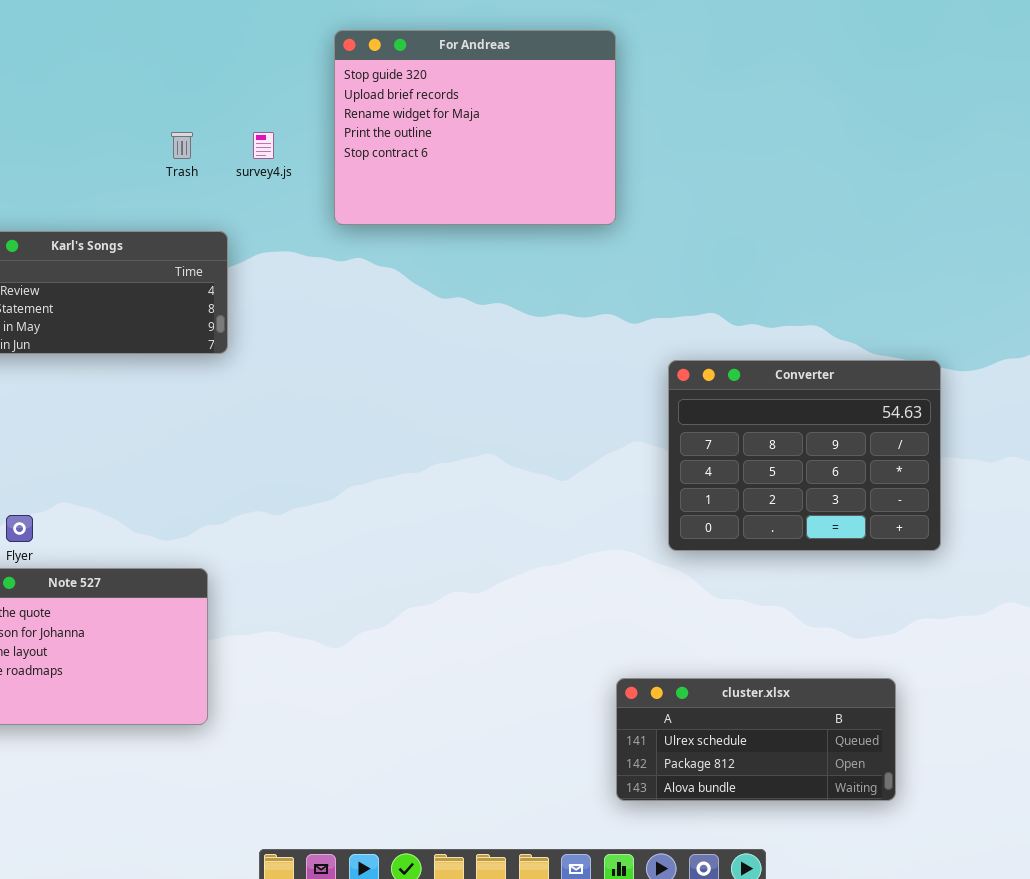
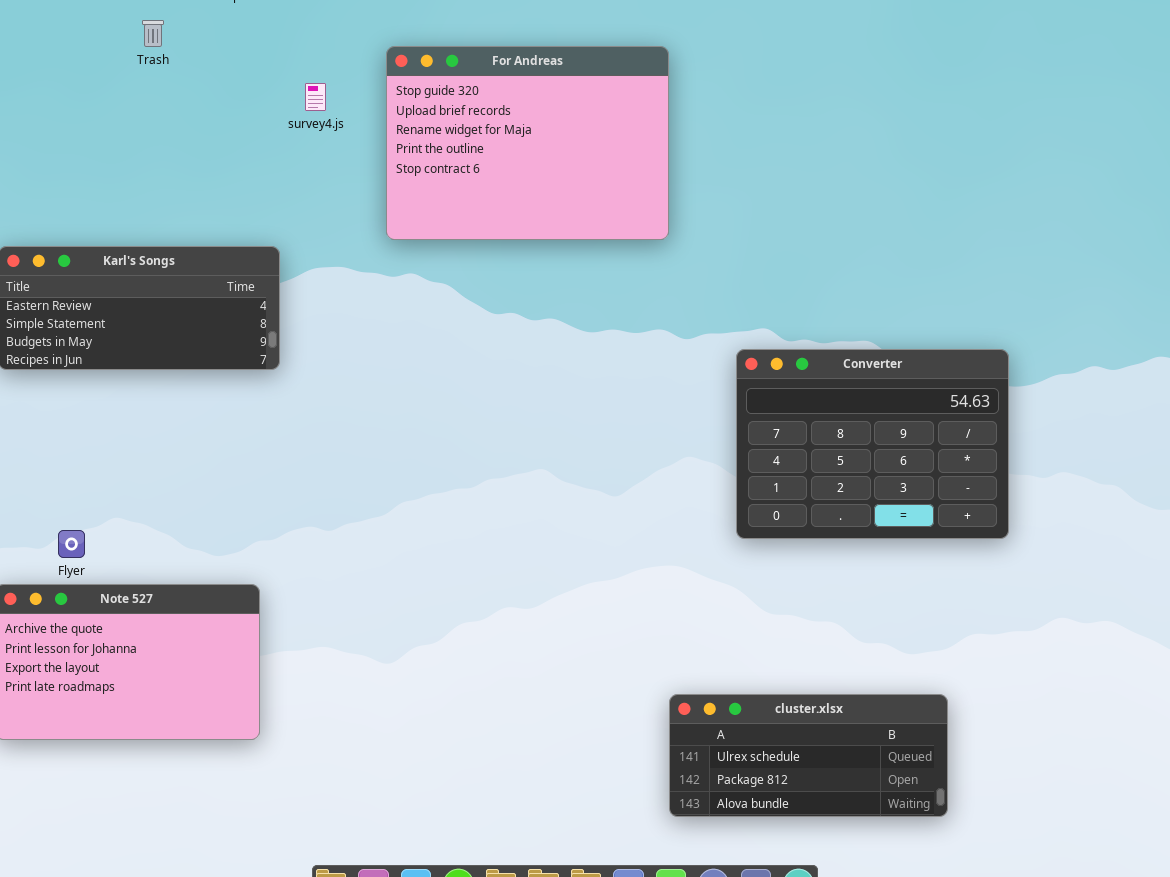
Trash: [171,132,193,159] -> [142,20,164,47], moved
survey4.js: [253,132,274,159] -> [305,83,326,111], moved
Converter: [668,360,941,551] -> [736,349,1009,539], moved

